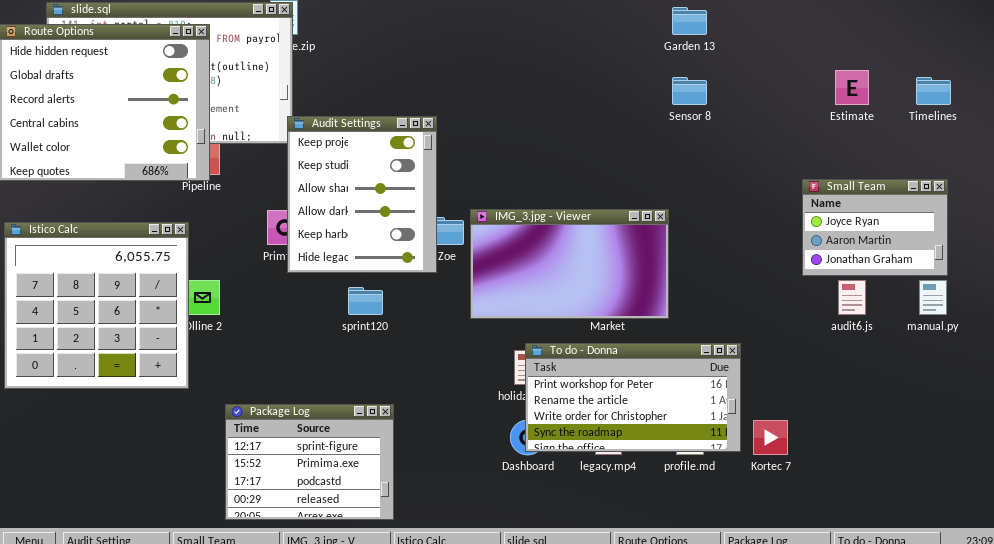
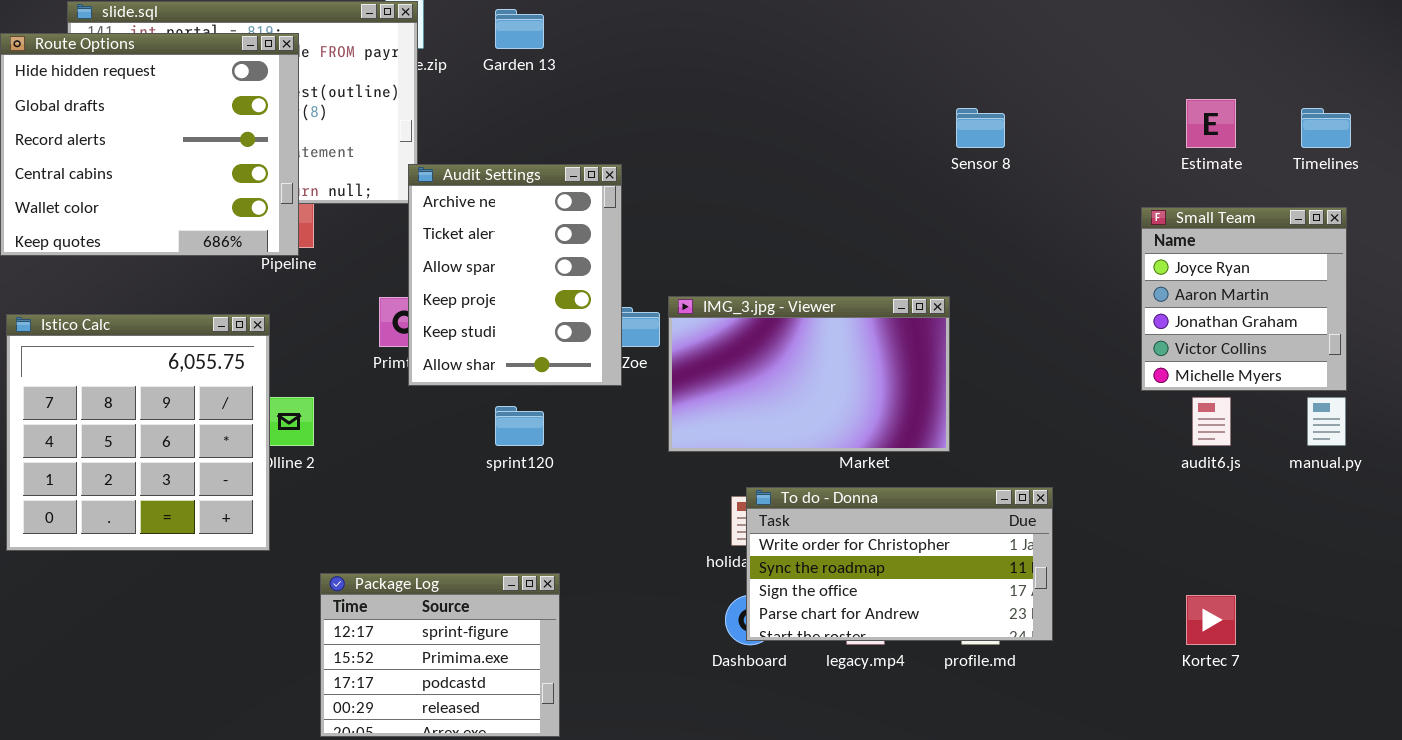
Garden 13: [672,7,707,35] -> [495,9,544,49], moved
Audit Settings: [287,116,437,273] -> [408,164,622,386], scrolled up 3 rows
Small Team: [802,179,948,276] -> [1141,207,1347,391], resized
To do - Donna: [525,343,741,452] -> [746,487,1053,641], scrolled down 2 rows
Kortec 7: [753,420,788,455] -> [1186,595,1236,645], moved

